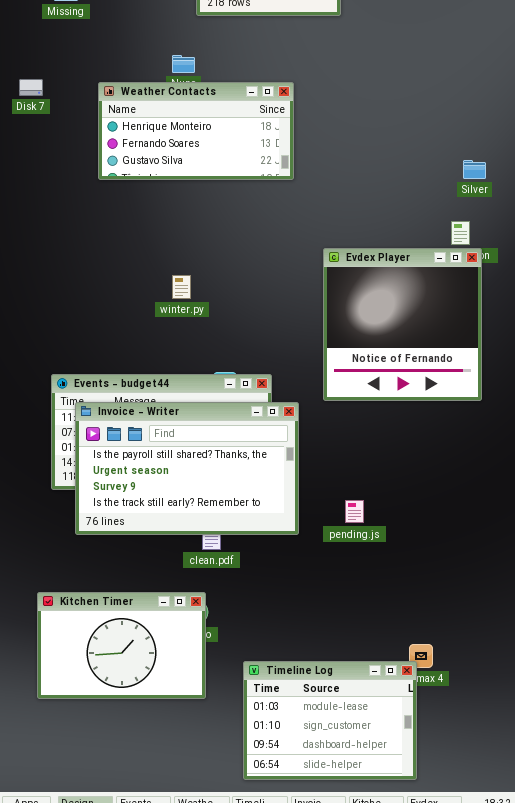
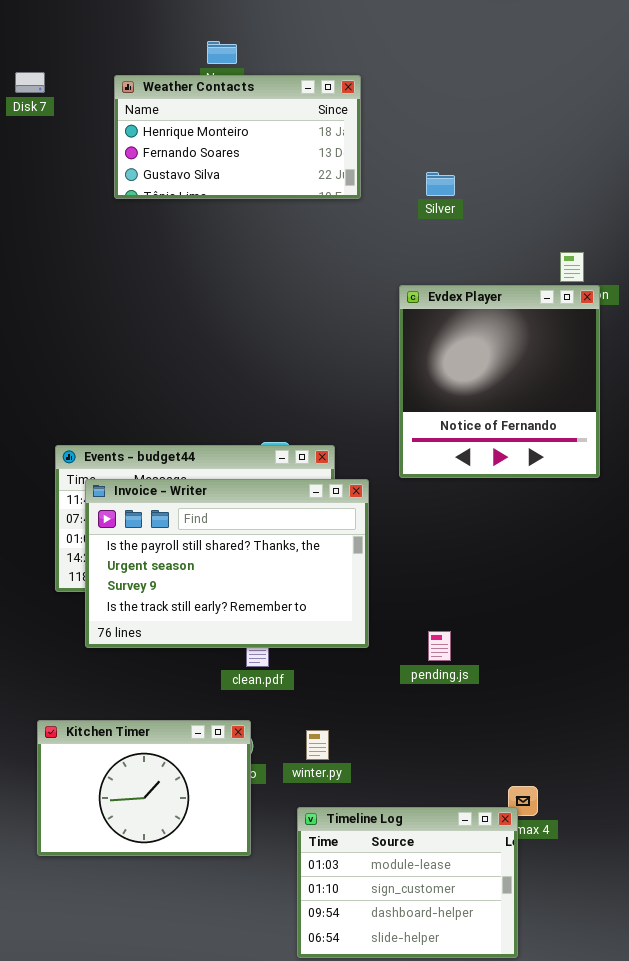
Silver: [463,160,486,179] -> [426,172,455,196], moved
winter.py: [172,275,191,299] -> [306,730,329,760], moved
pending.js: [345,500,364,523] -> [428,631,451,661], moved

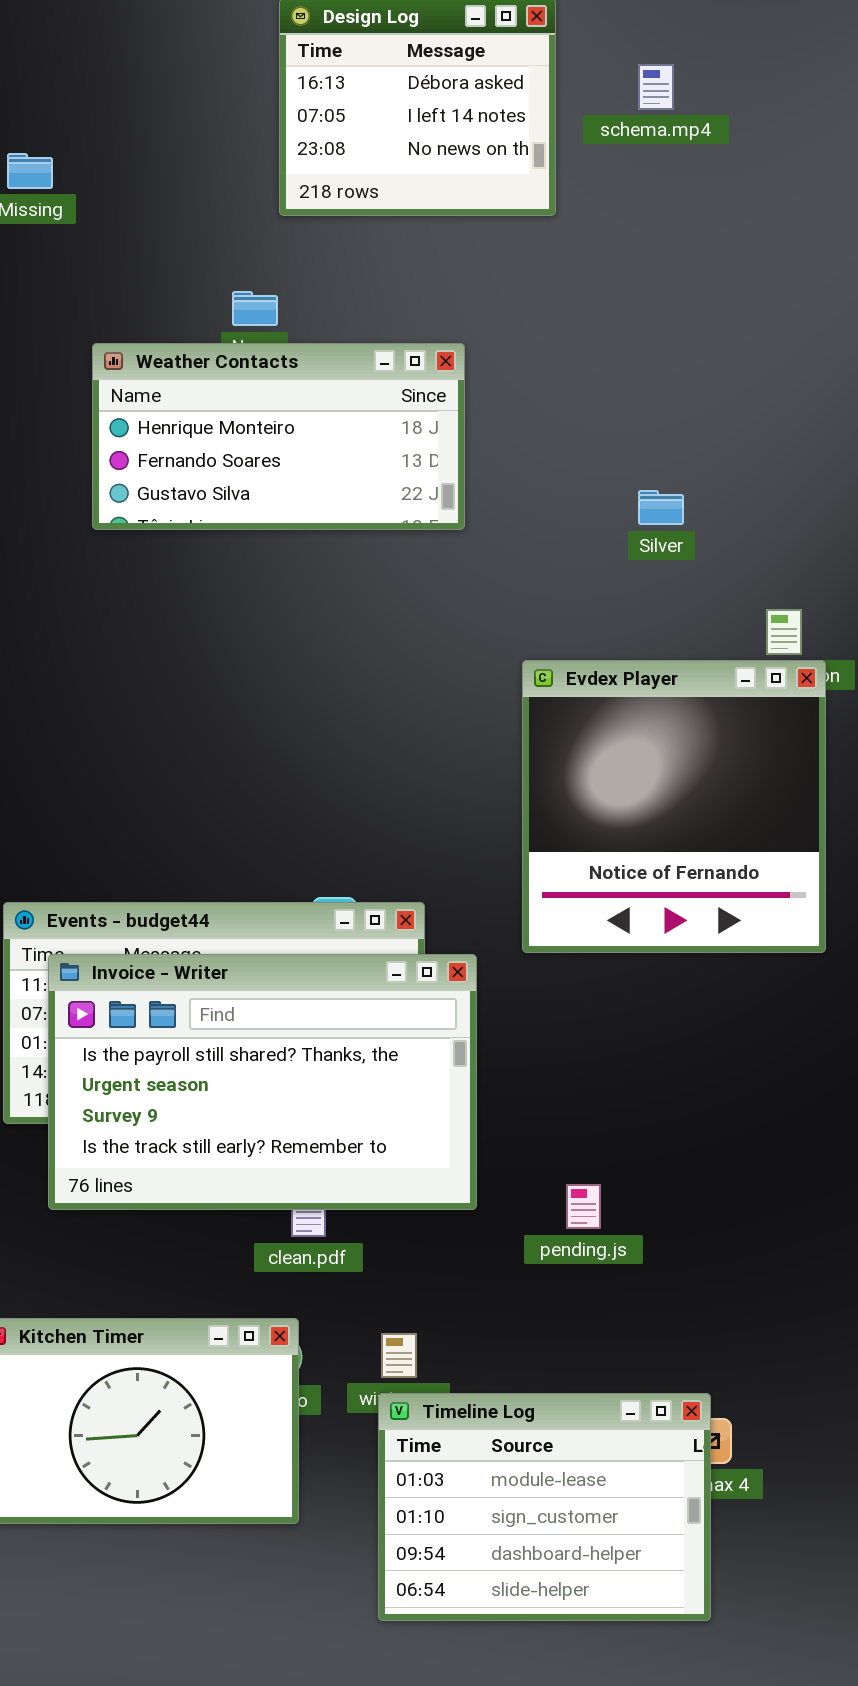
Silver: [426,172,455,196] -> [638,490,684,525], moved
Timeline Log: [297,807,518,958] -> [378,1393,711,1621], moved

